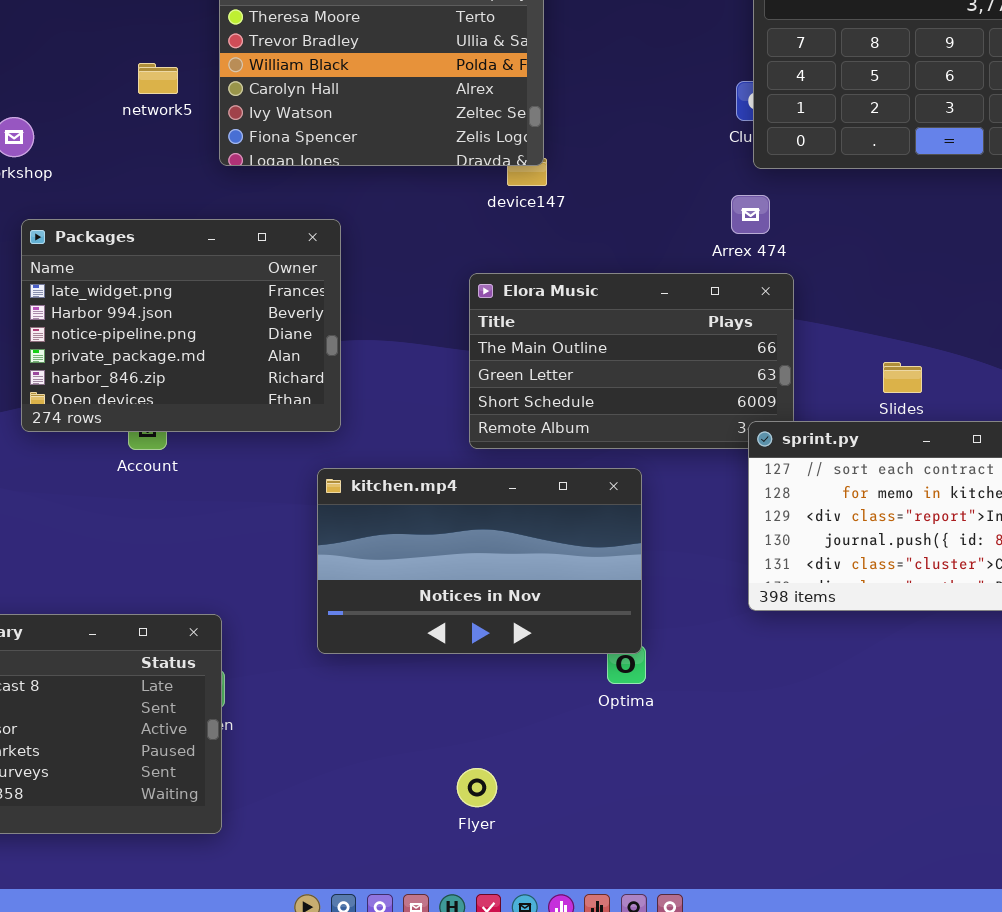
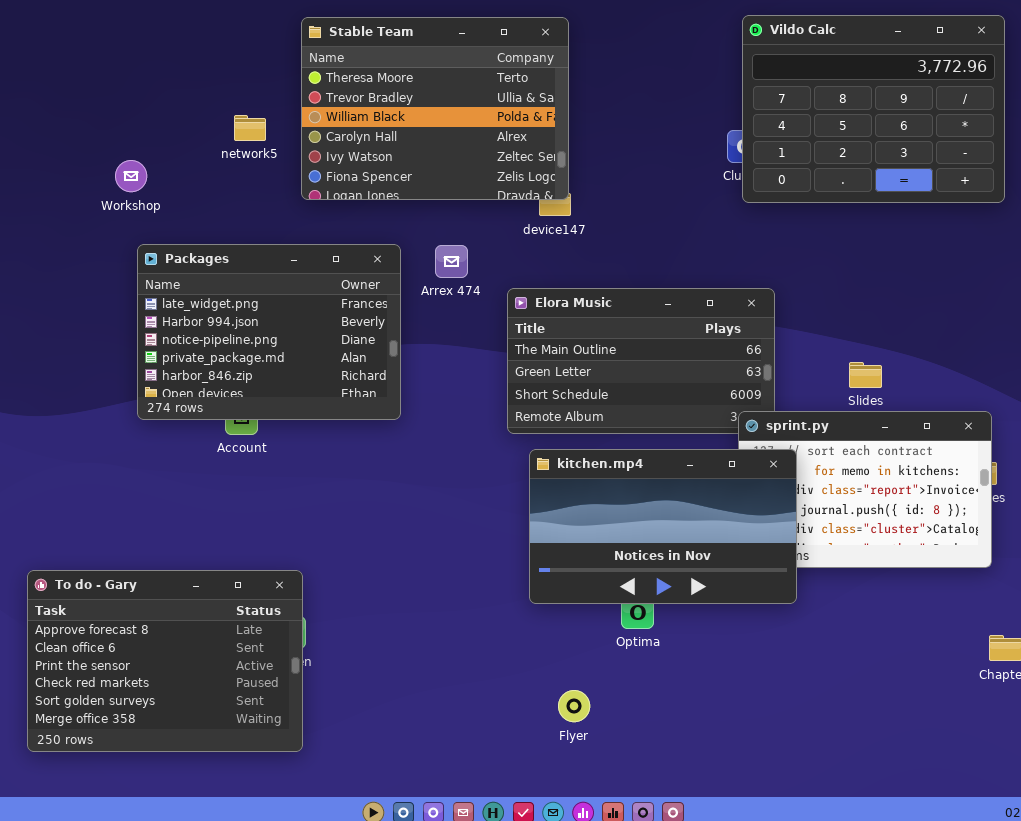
Arrex 474: [731,195,770,234] -> [435,245,468,278], moved
kitchen.mp4: [317,468,642,654] -> [529,449,797,604], moved
Flyer: [457,768,497,807] -> [558,690,590,722], moved

